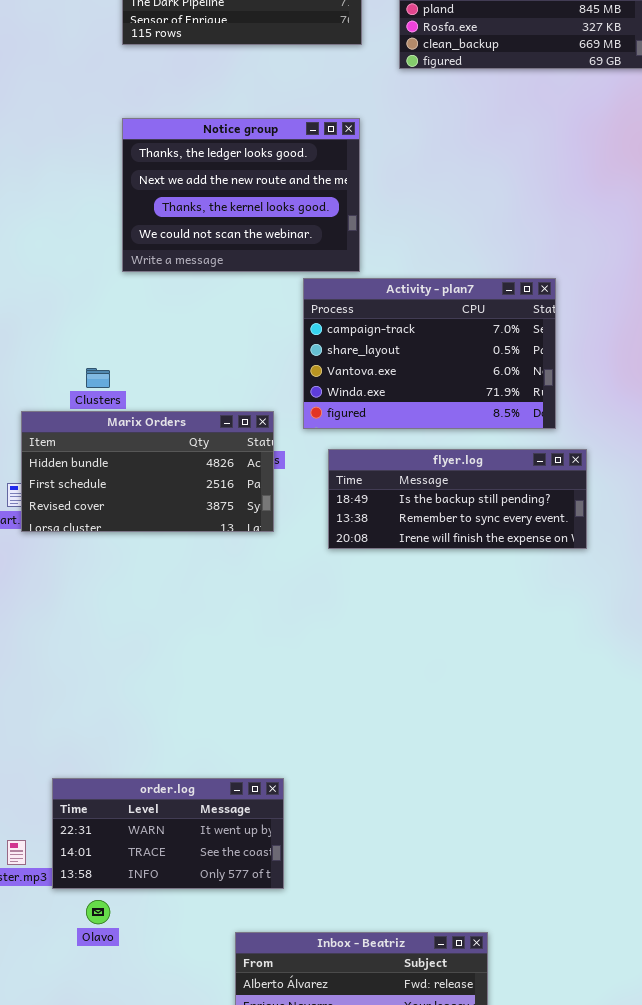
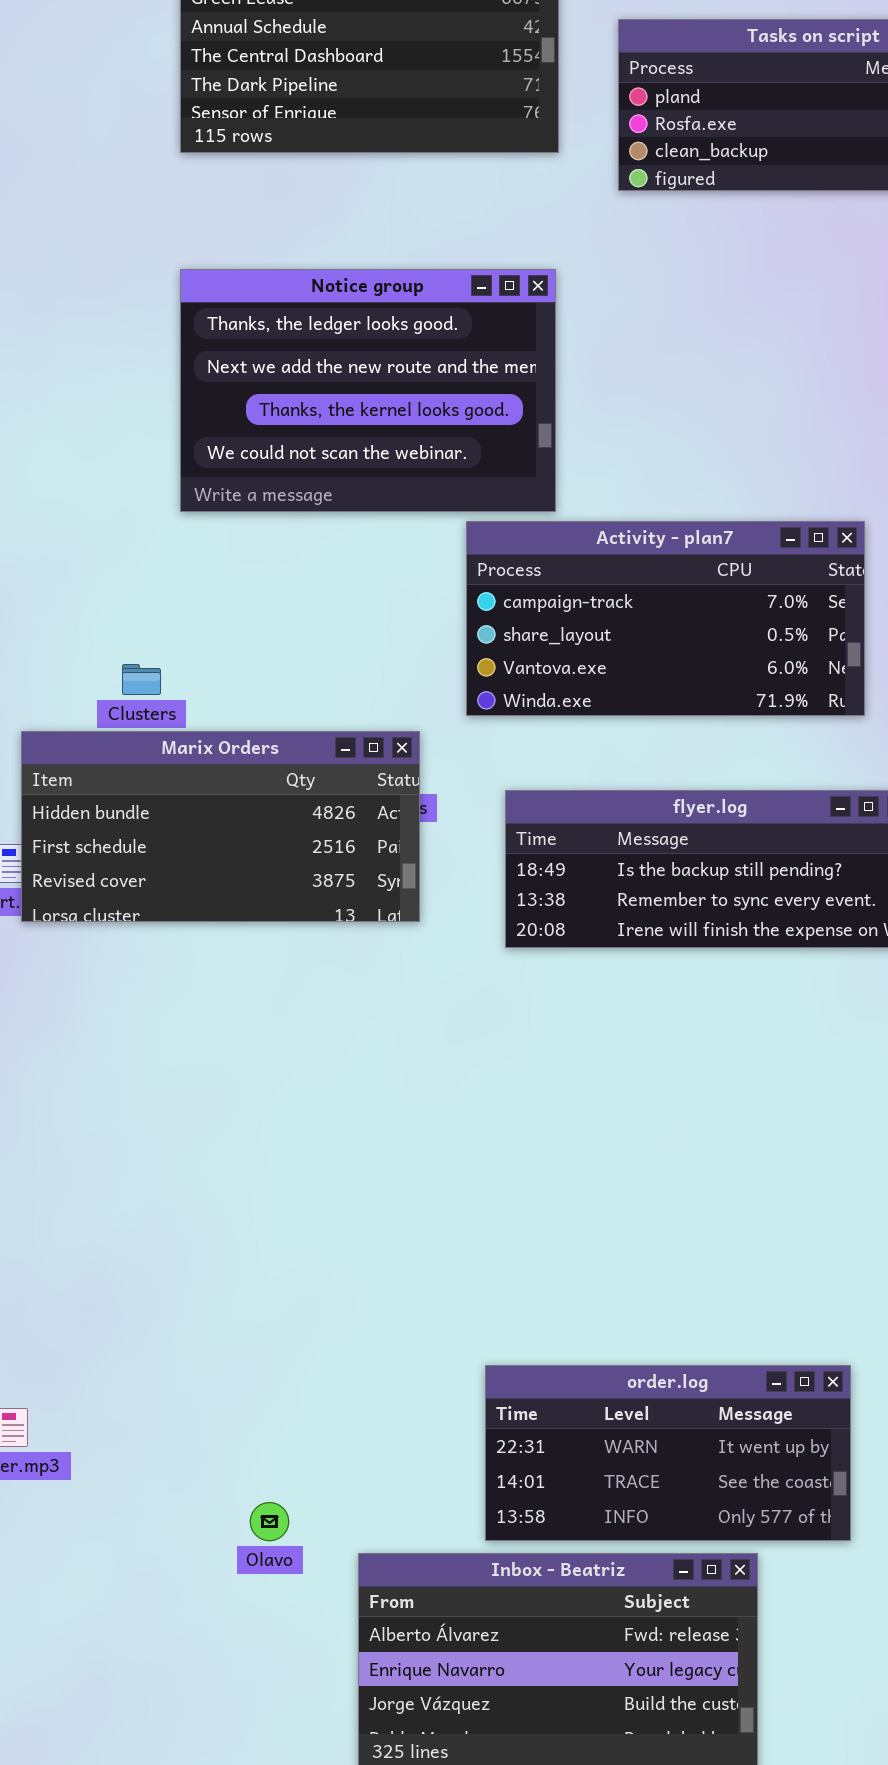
Activity - plan7: [303,278,556,429] -> [466,521,865,716], resized
order.log: [52,778,284,889] -> [485,1365,851,1541], moved
Olavo: [86,900,110,924] -> [250,1502,289,1541], moved

